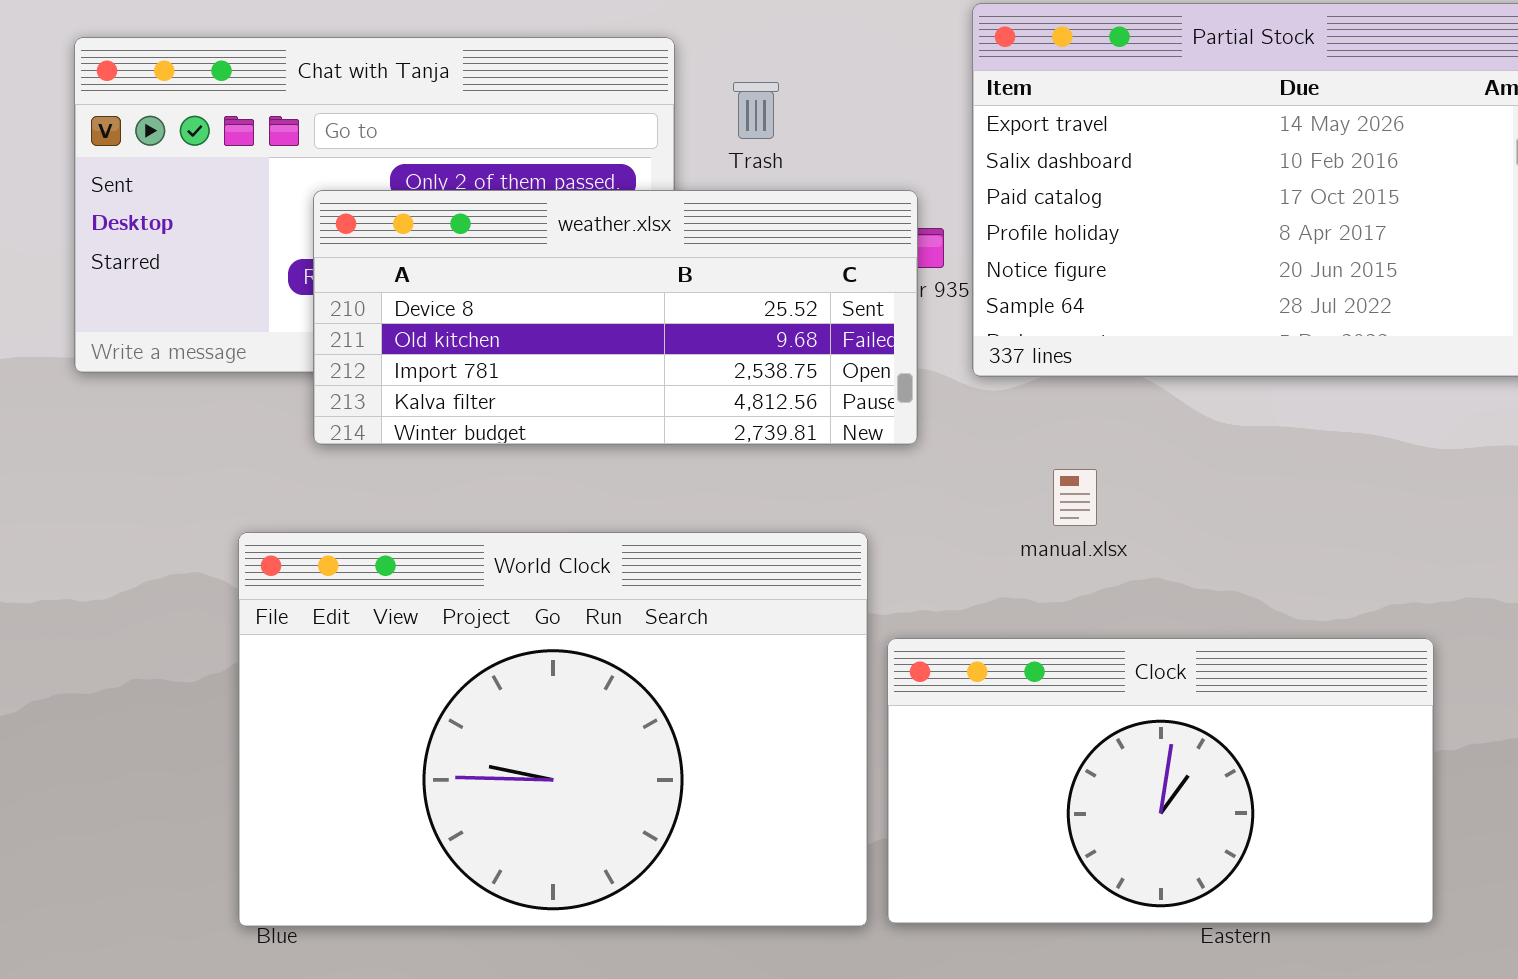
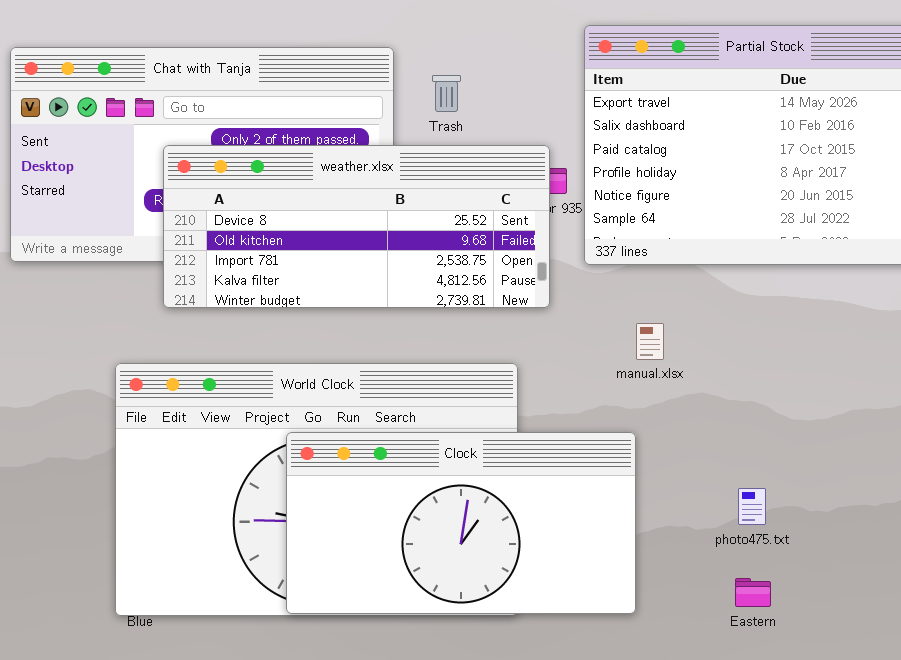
Clock: [887,638,1434,924] -> [286,432,636,614], moved

